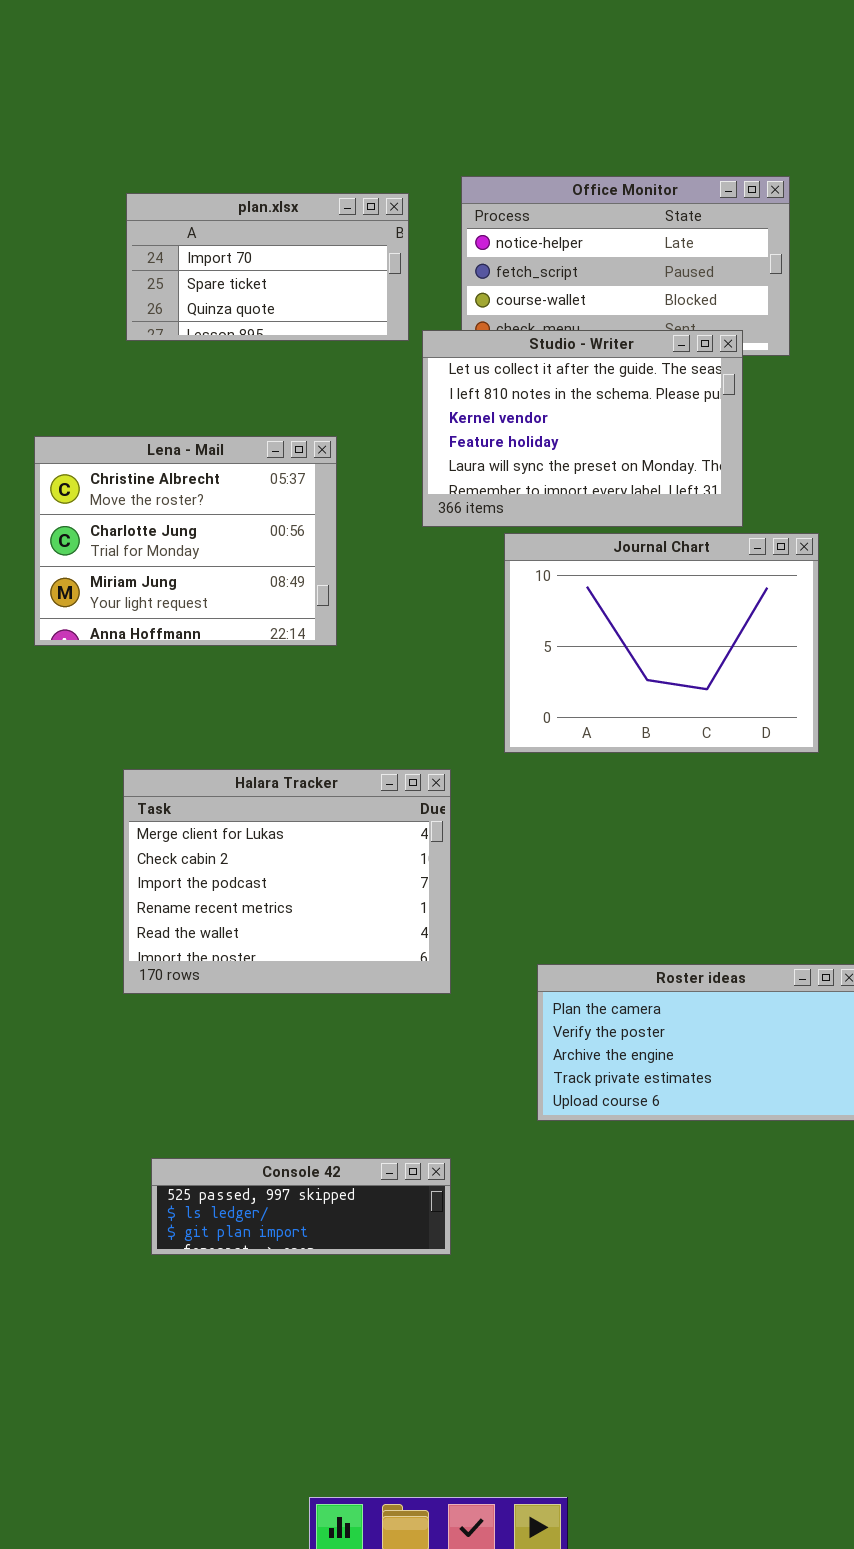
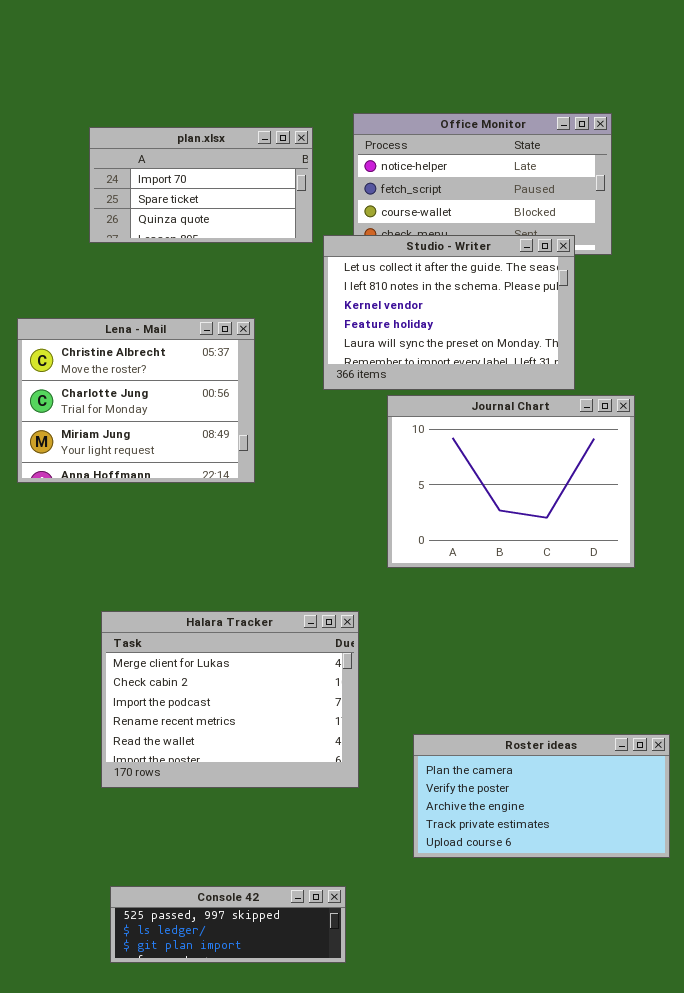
Halara Tracker: [123,769,451,994] -> [101,611,359,788], moved

